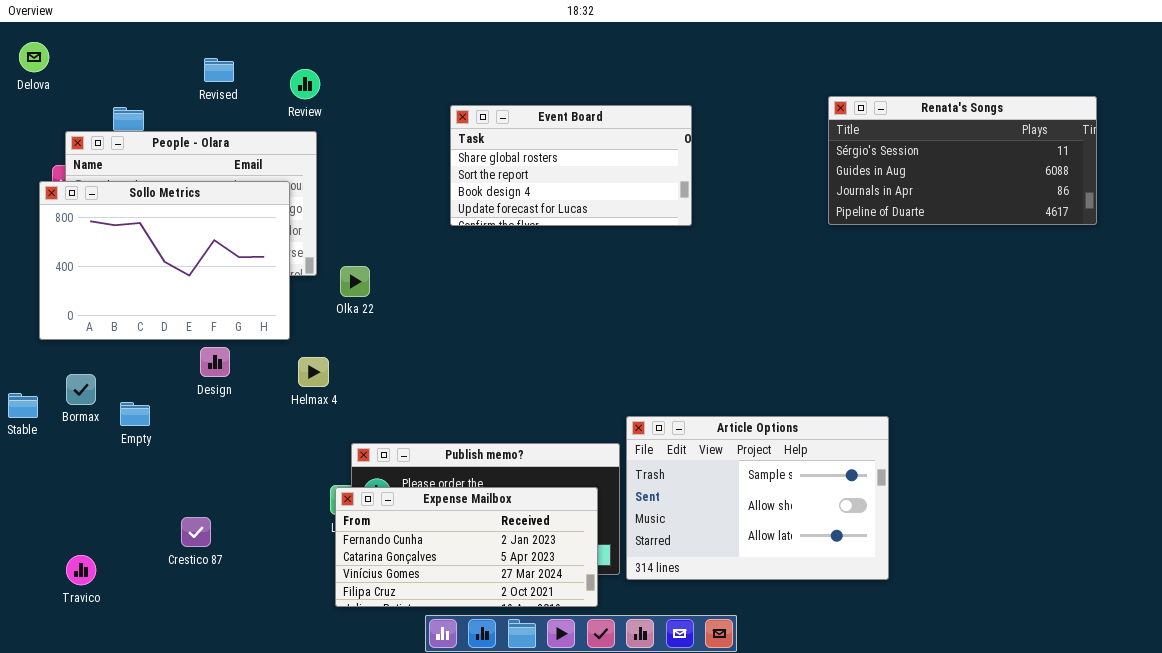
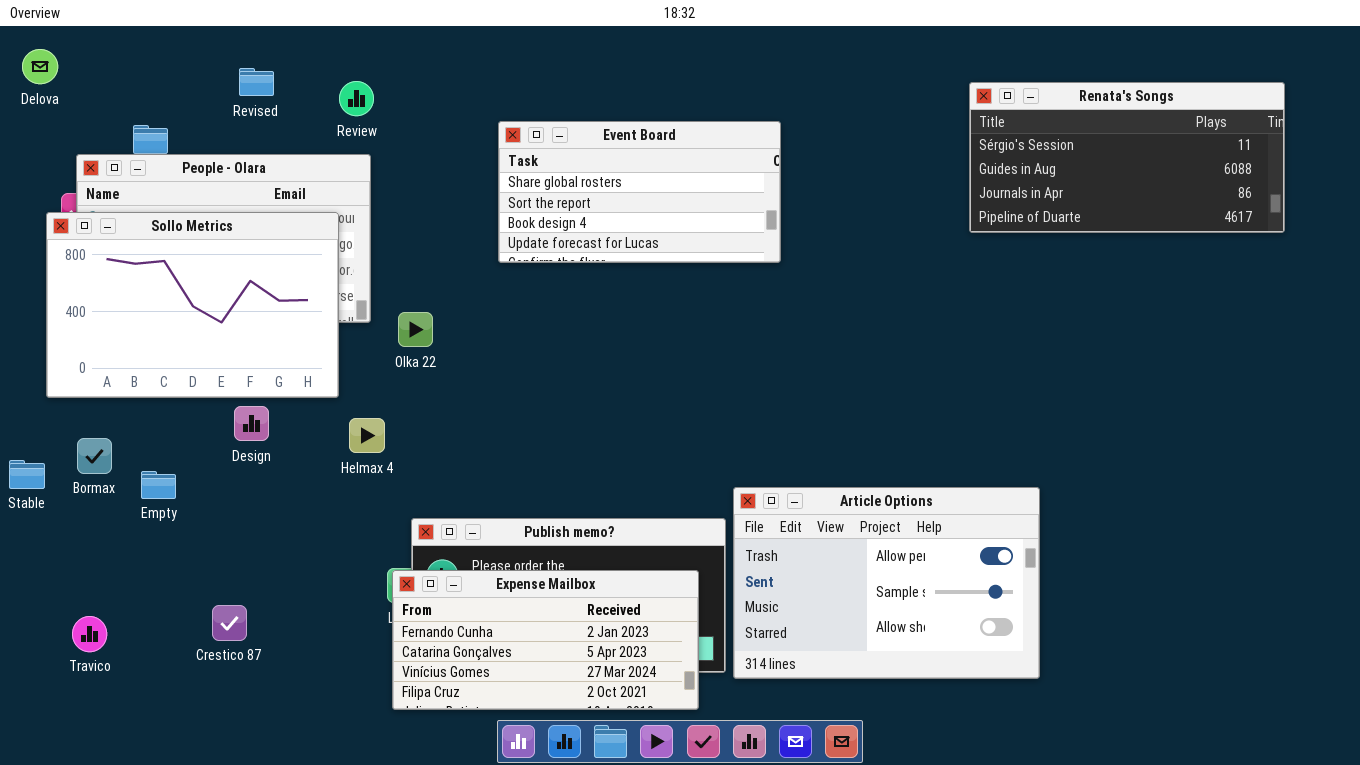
Renata's Songs: [828,96,1097,225] -> [969,82,1285,233], moved
Event Board: [450,105,692,226] -> [498,121,781,263], moved
Article Options: [626,416,889,580] -> [733,487,1040,679], scrolled up 1 row
Travico: [66,555,96,585] -> [72,616,107,652], moved

